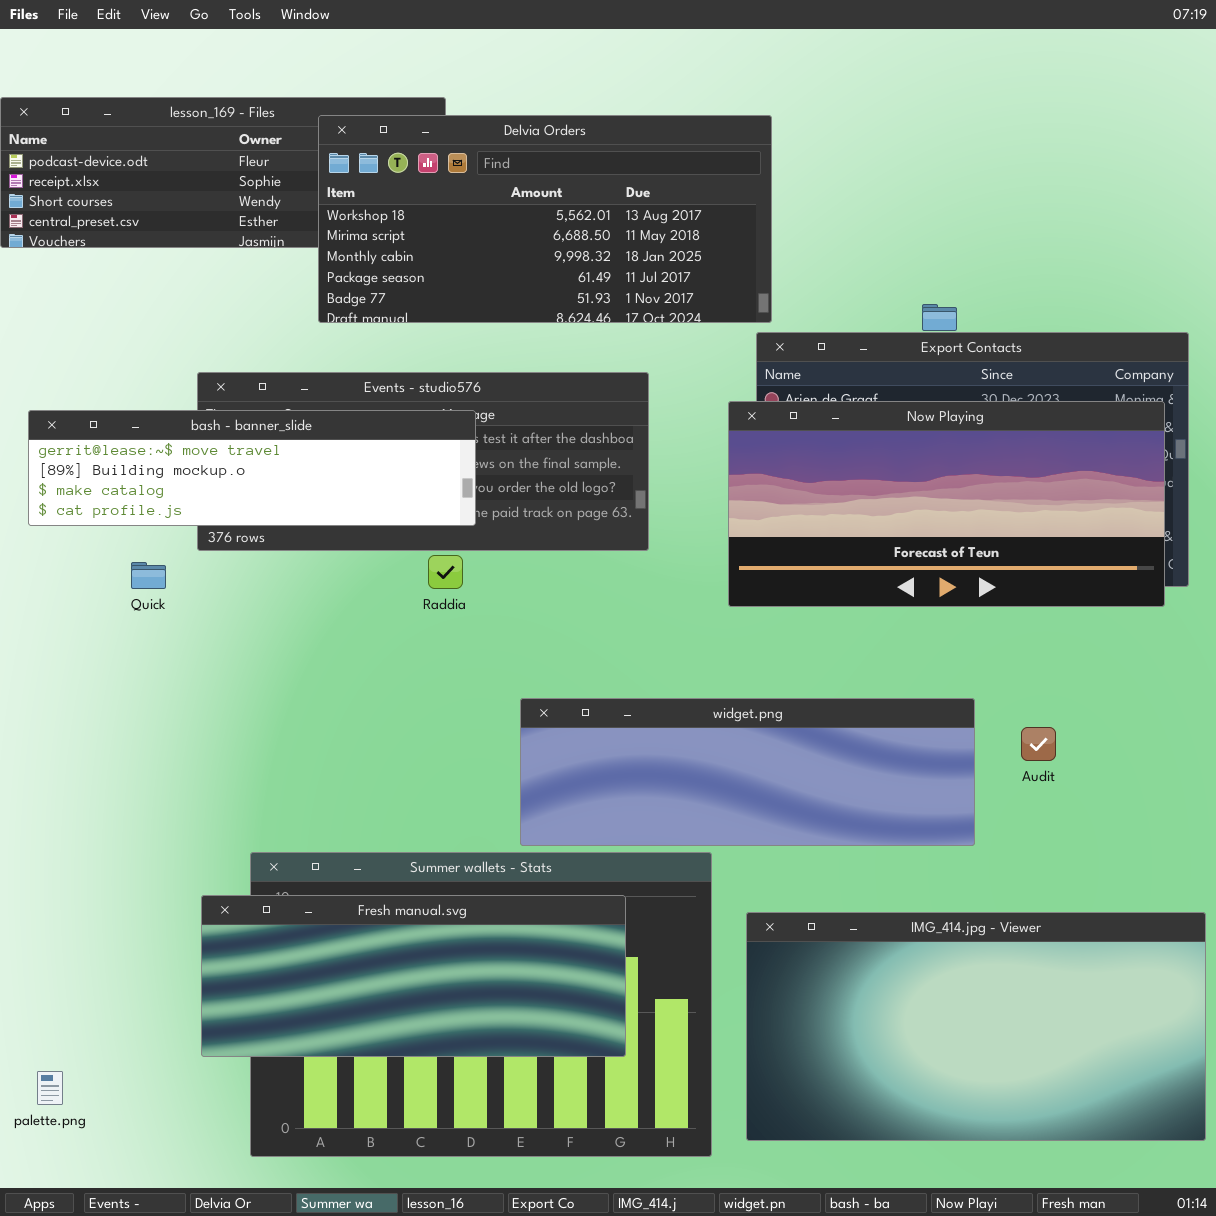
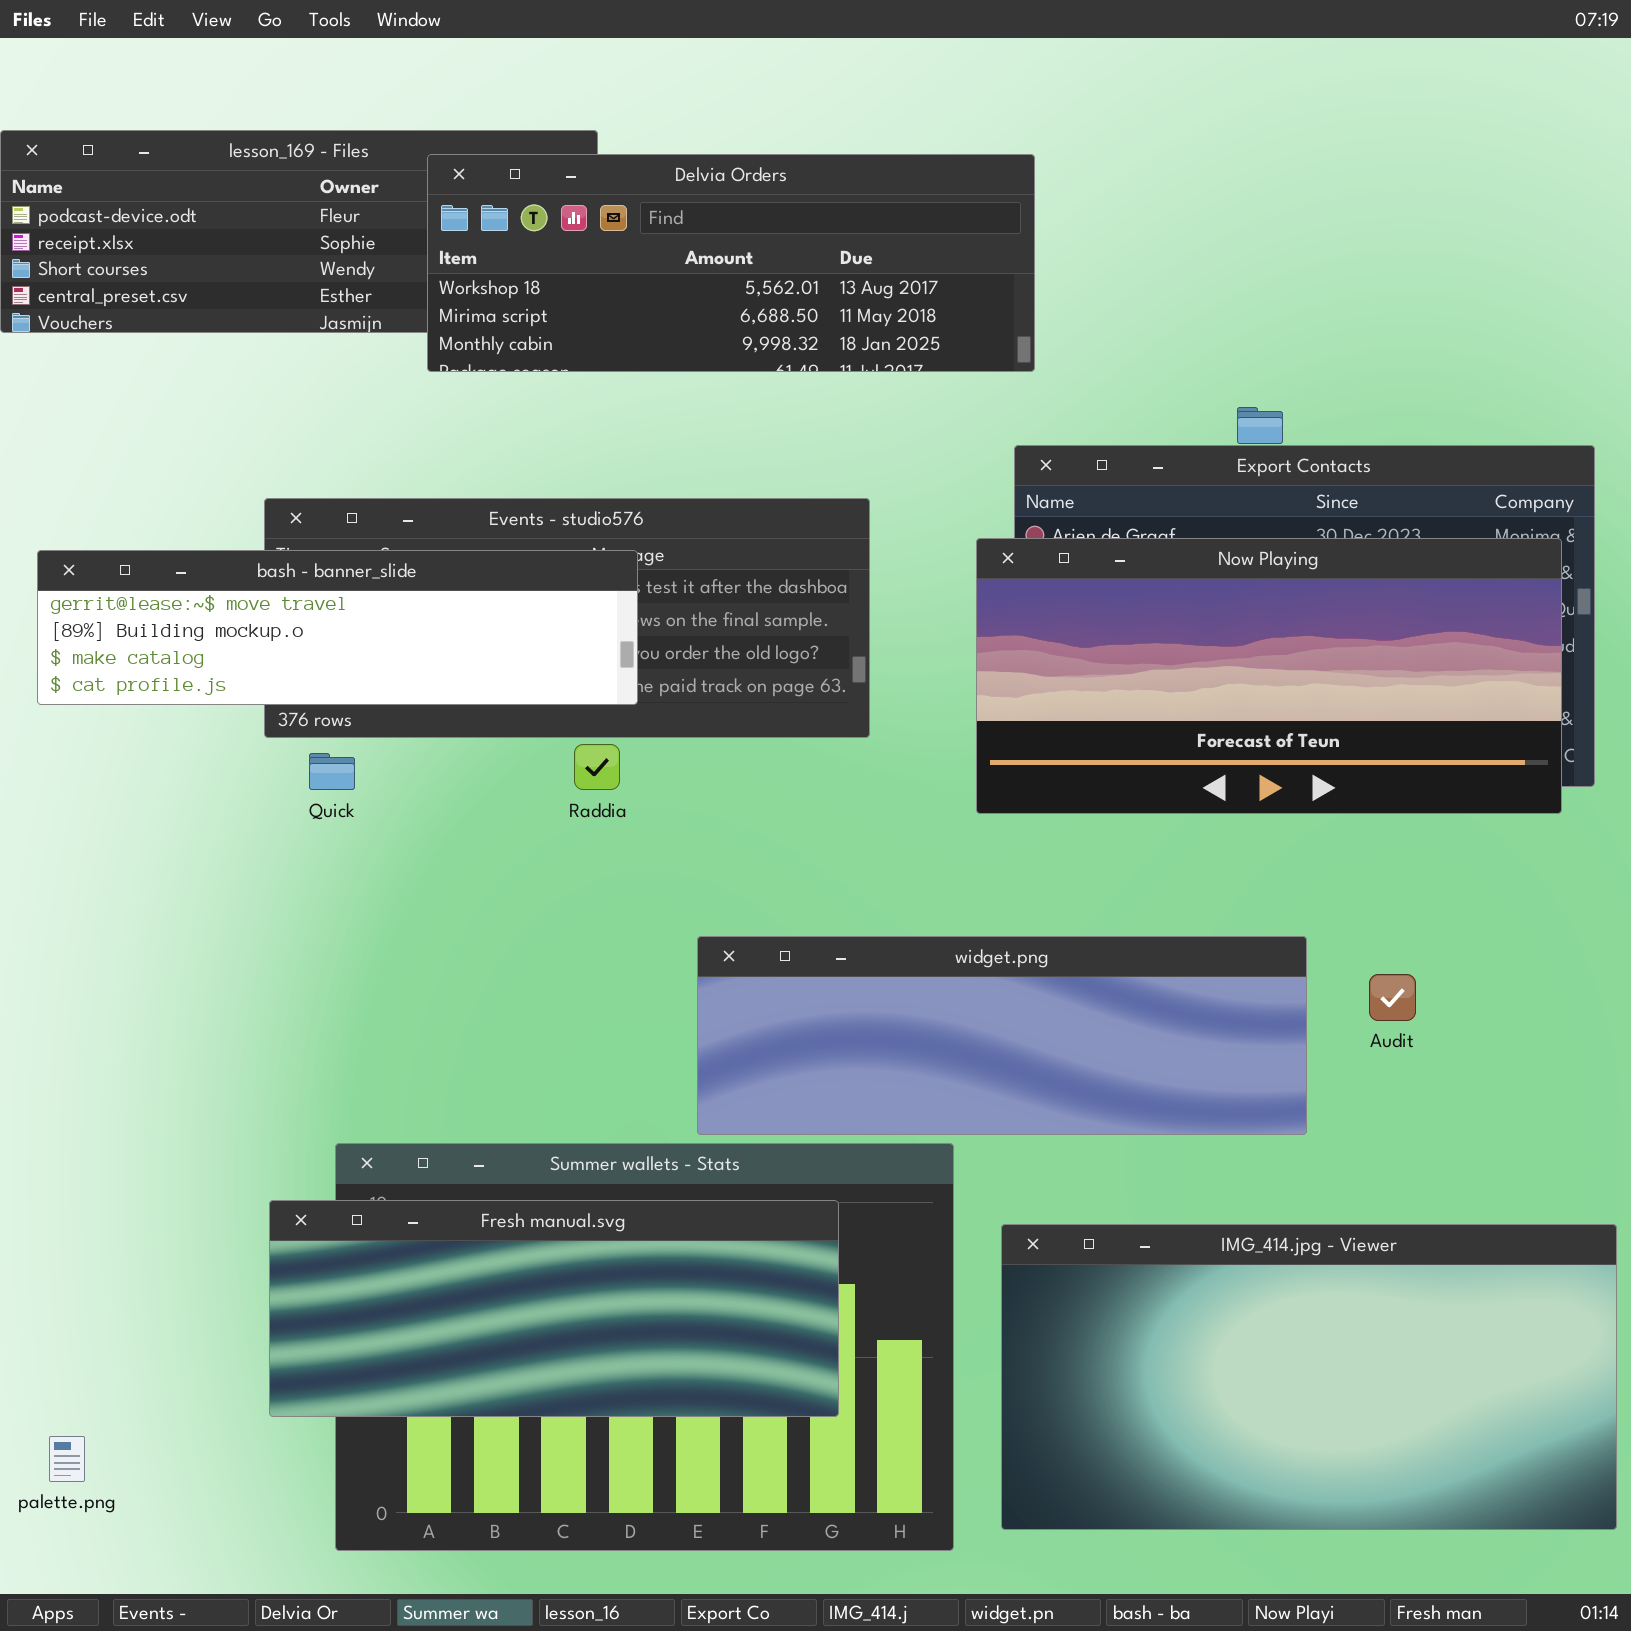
Delvia Orders: [318,115,772,323] -> [427,154,1035,372], resized
Quick: [131,562,166,589] -> [309,753,355,790], moved

